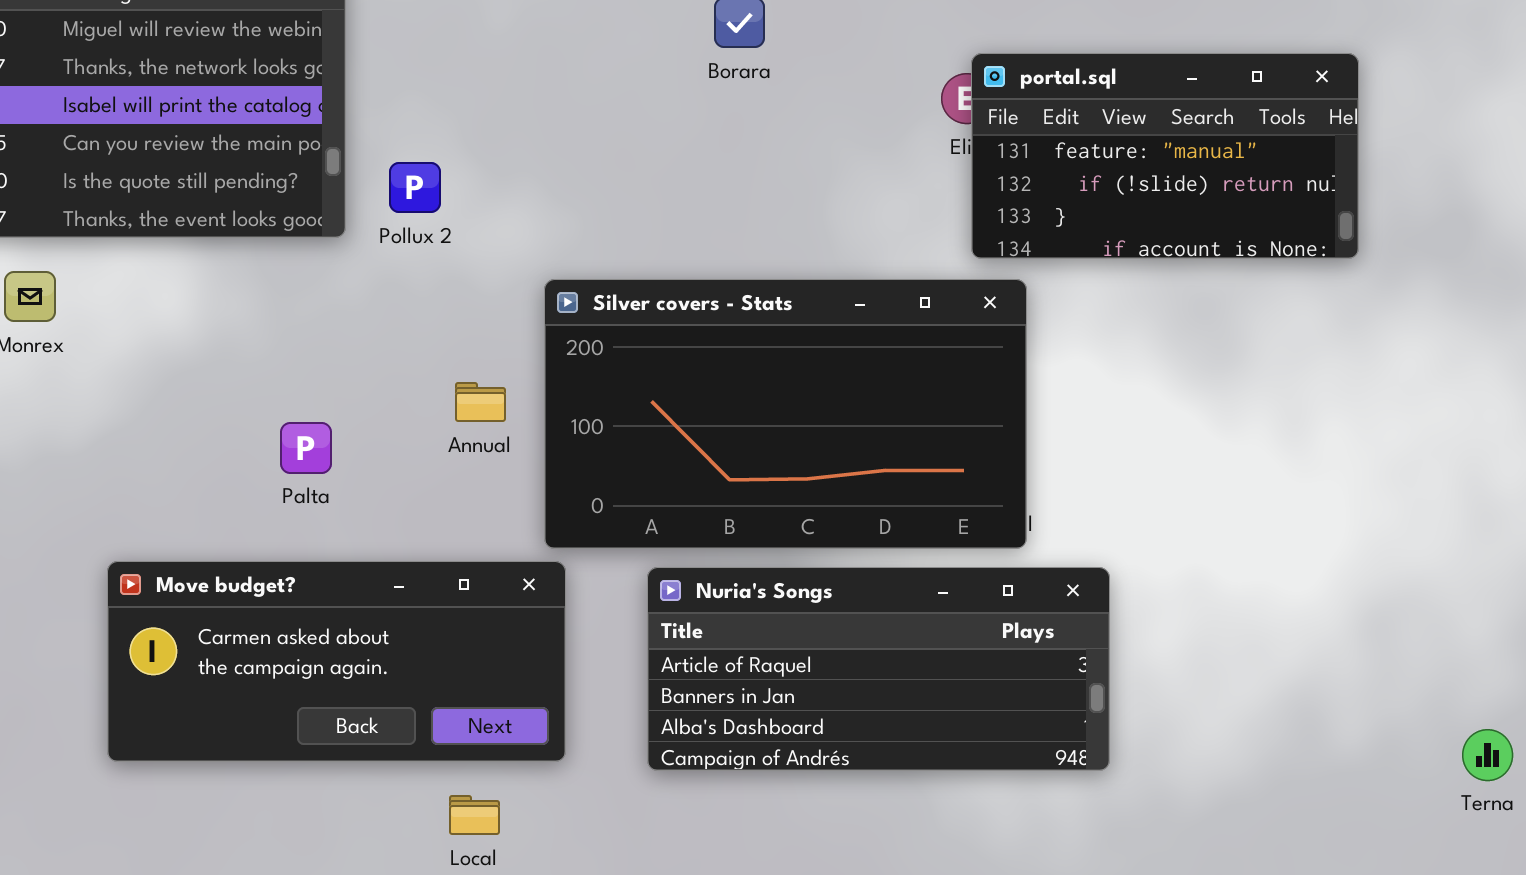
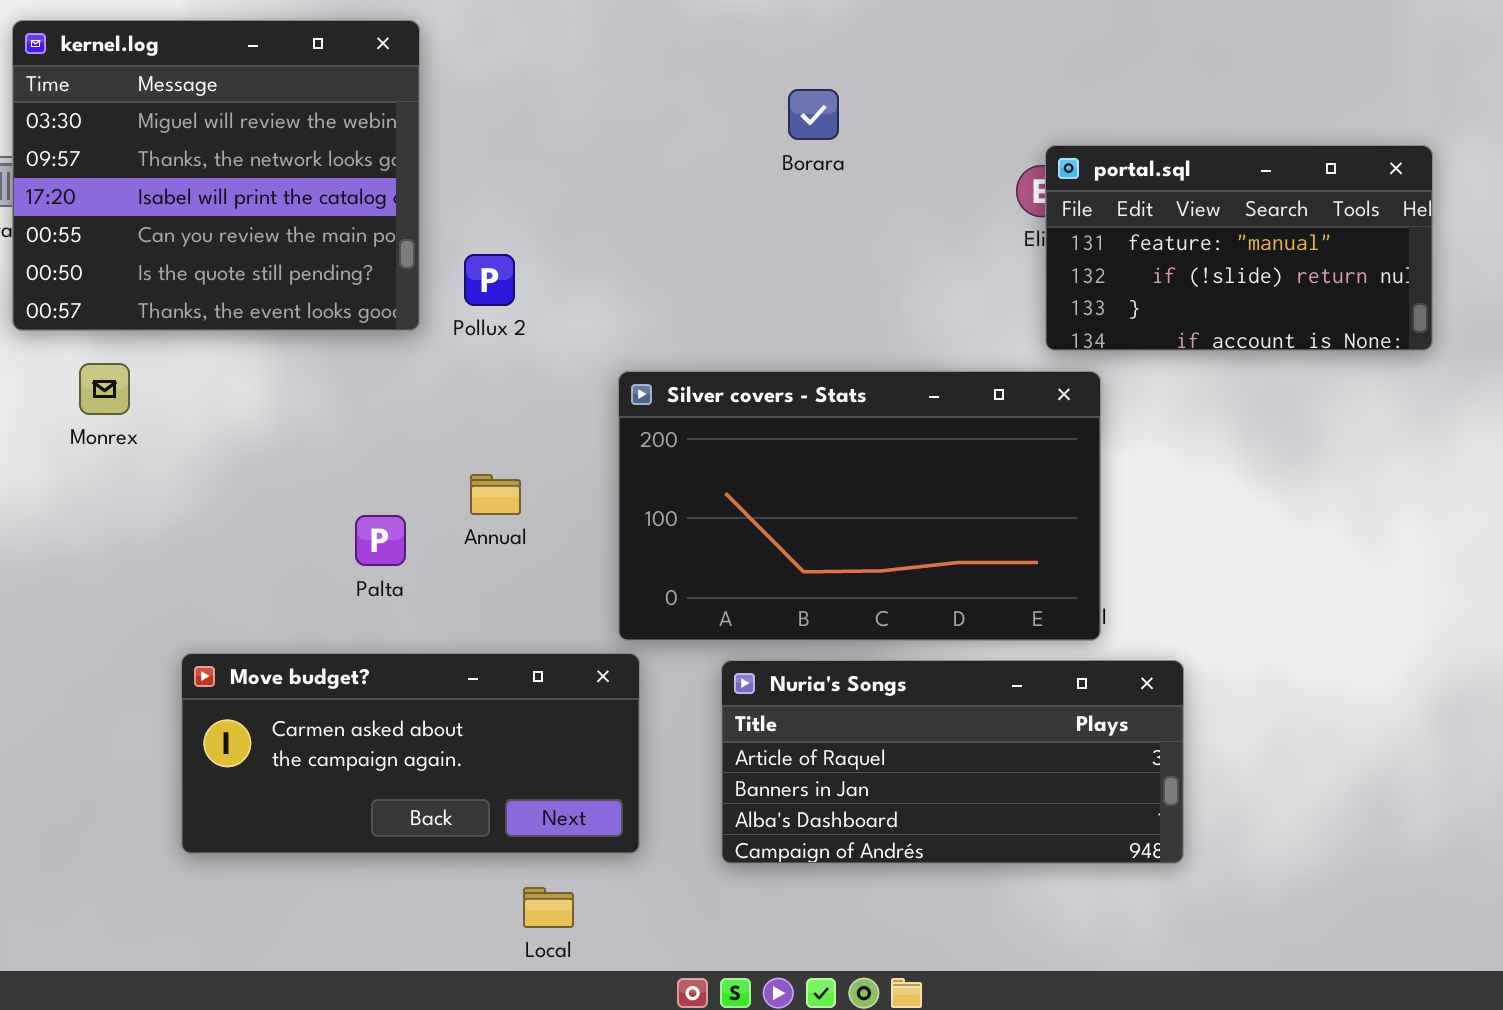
Annual: [455,382,506,422] -> [470,474,521,515], moved

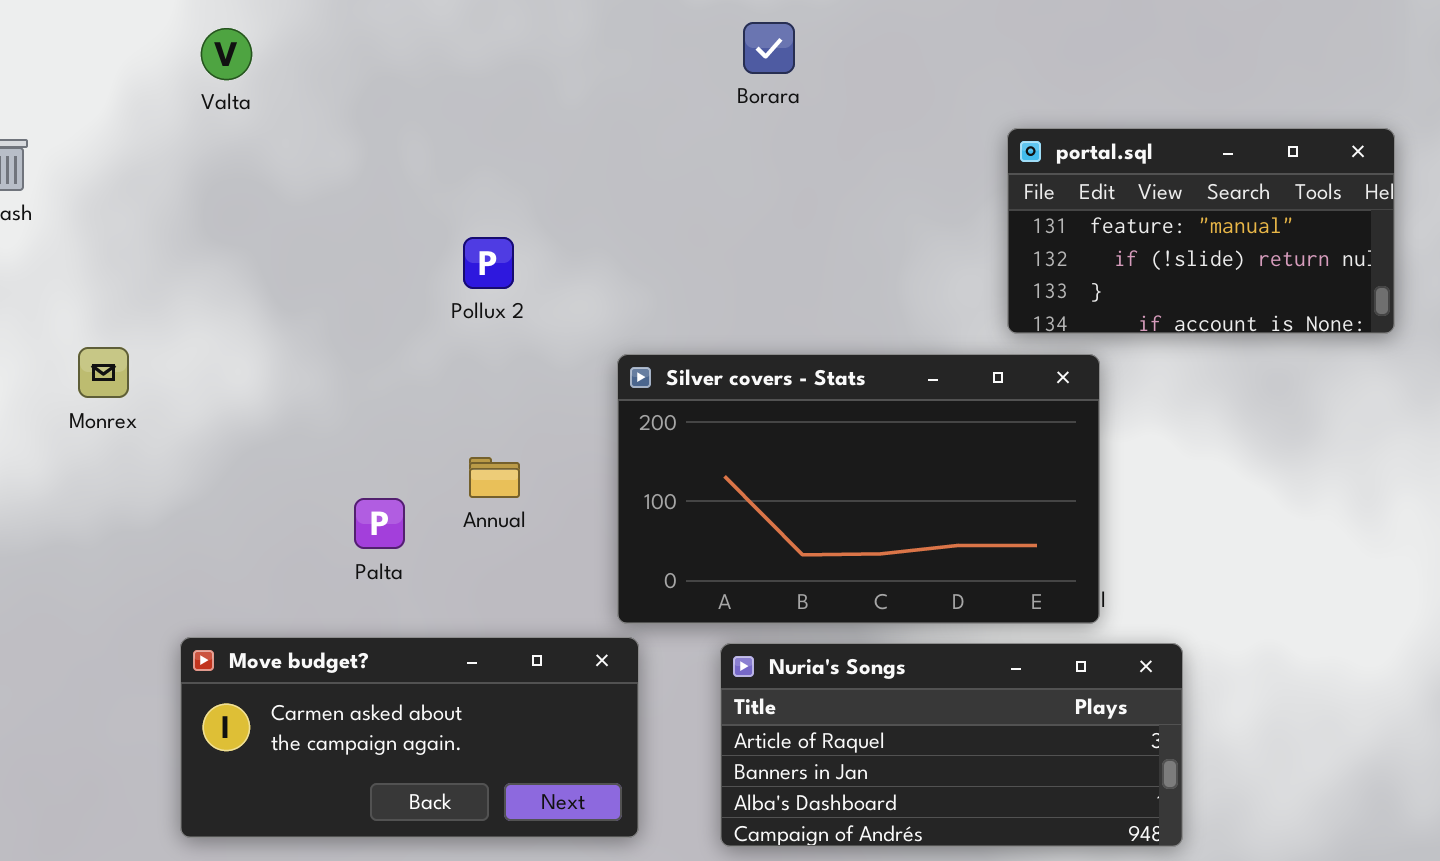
kernel.log: [12,20,420,331] -> none, closed
Borara: [788,89,839,140] -> [743,22,795,74], moved
portal.sql: [1045,145,1433,351] -> [1007,128,1395,334], moved

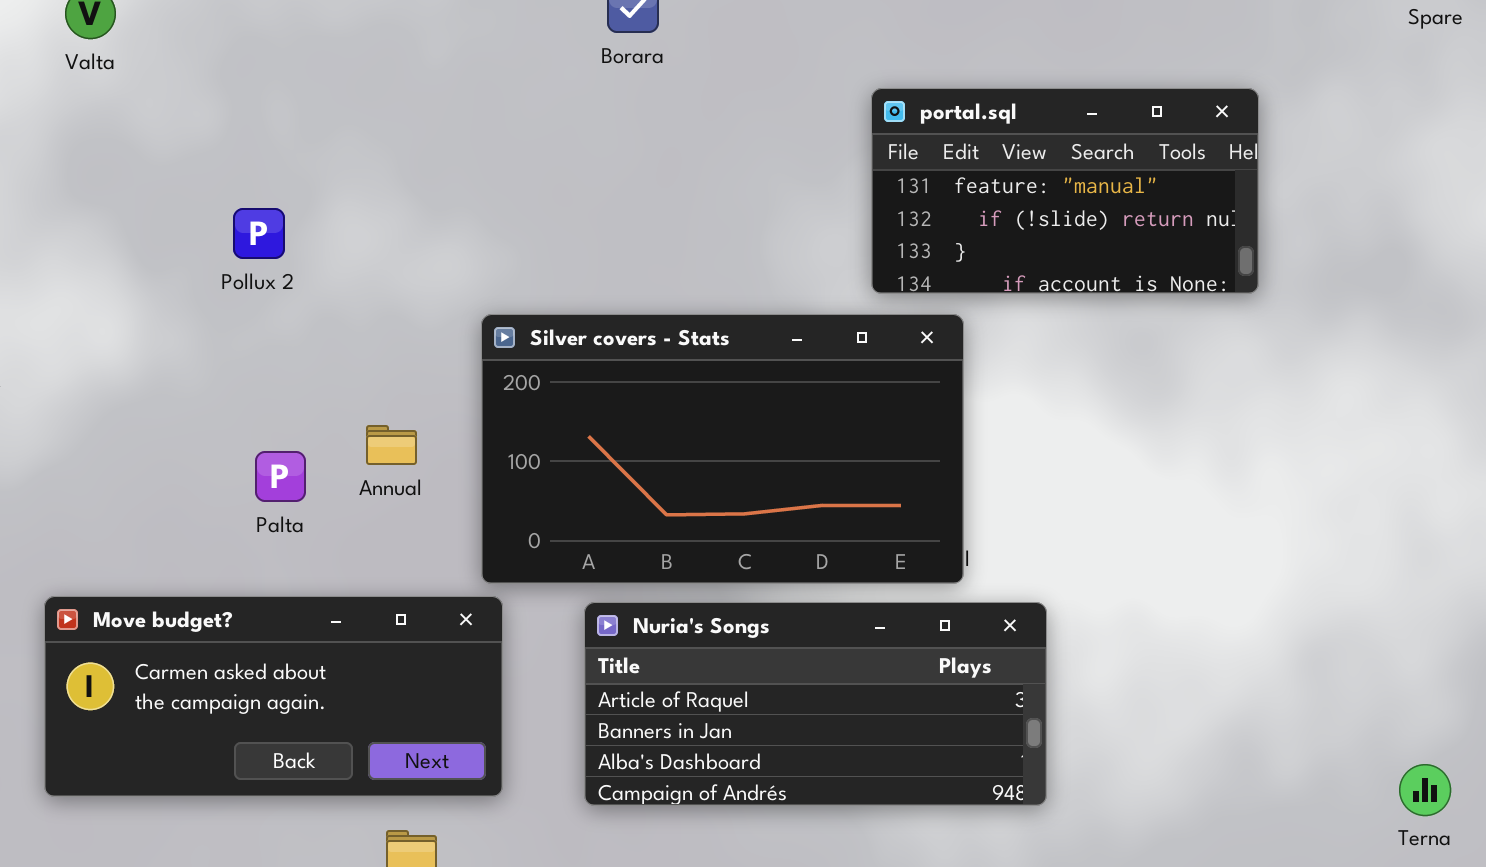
Pollux 2: [463,237,514,289] -> [233,208,285,259], moved
Annual: [469,457,520,498] -> [366,425,417,465], moved
Palta: [354,498,405,549] -> [255,451,306,502], moved

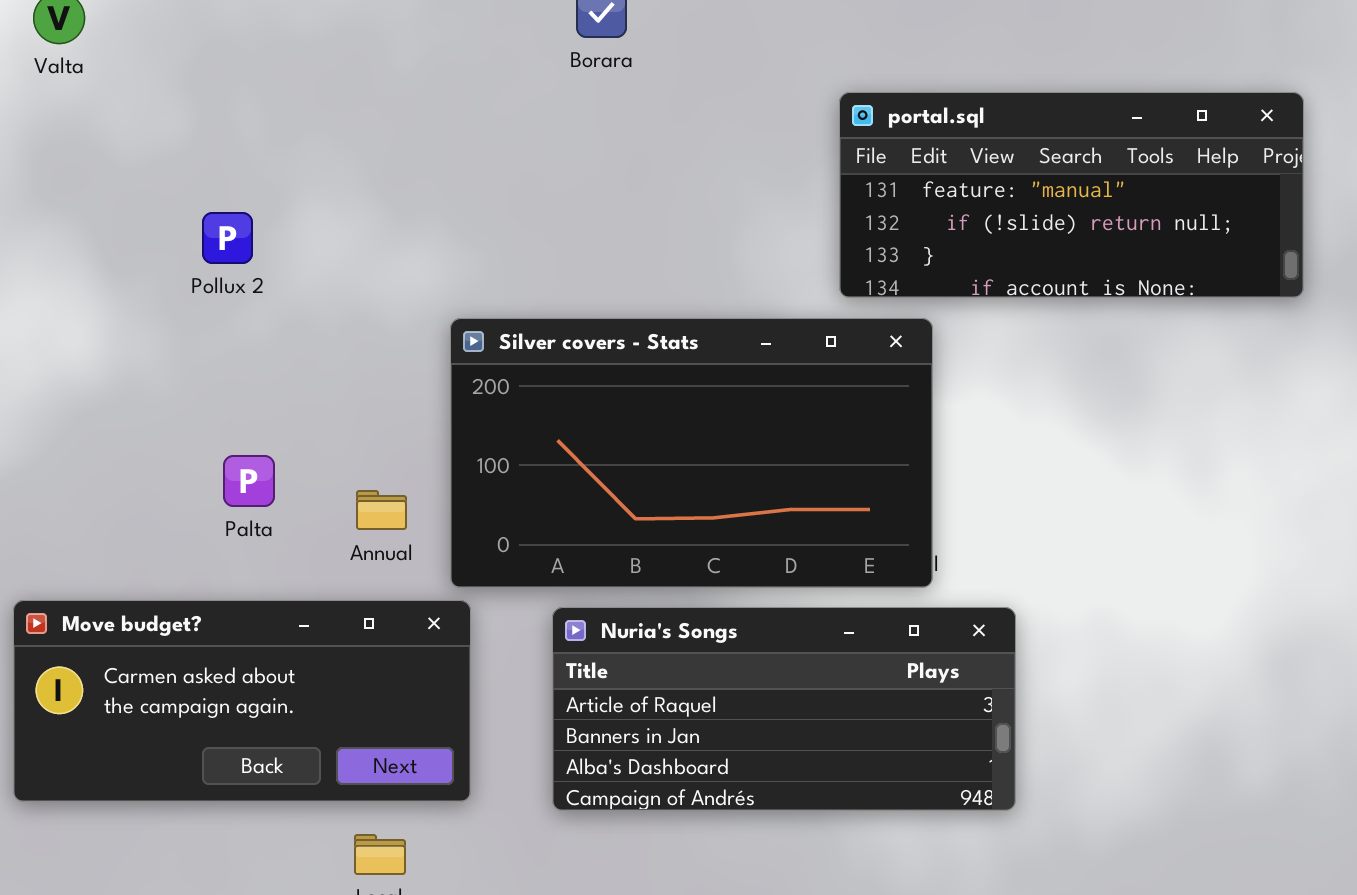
portal.sql: [871,88,1259,294] -> [839,92,1304,298], resized
Annual: [366,425,417,465] -> [356,490,407,530], moved

